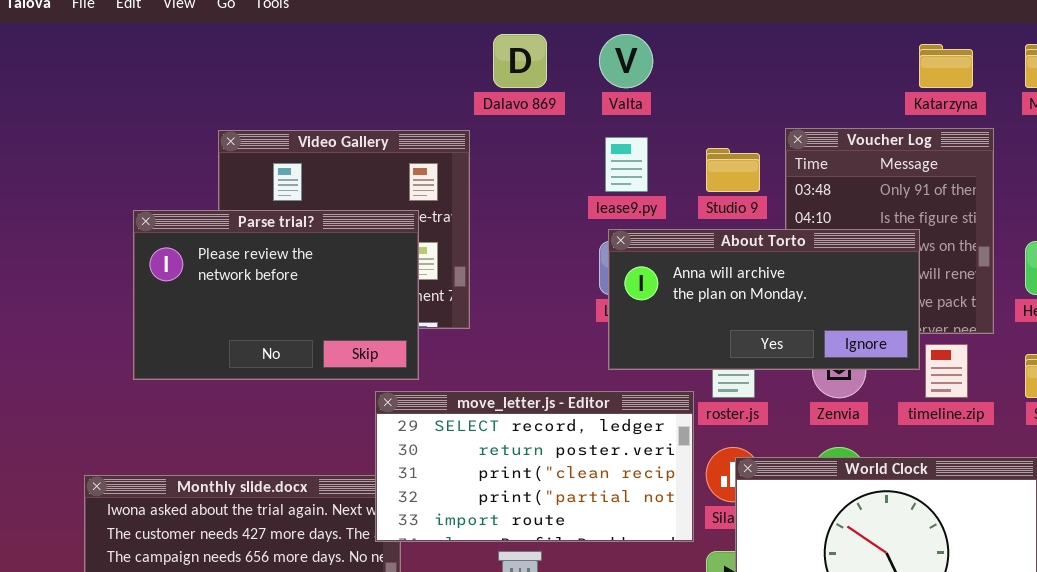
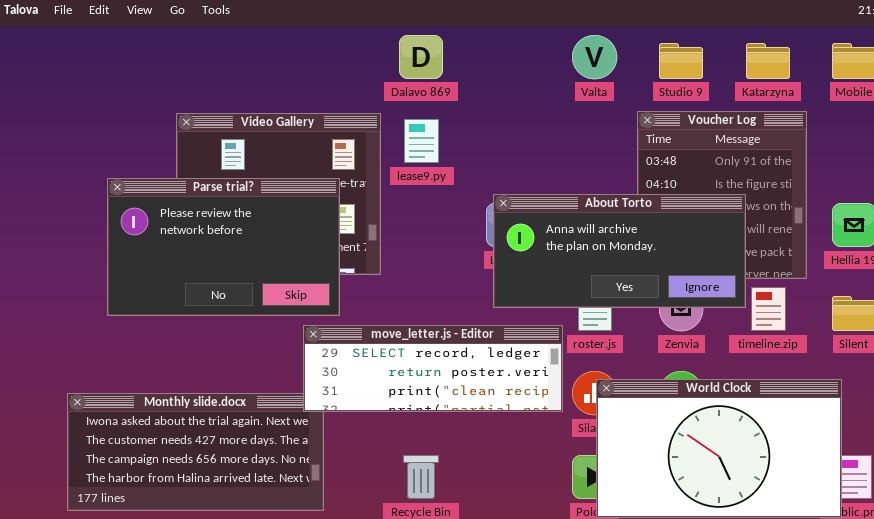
Valta: [599,34,653,88] -> [572,35,617,79], moved
lease9.py: [605,137,648,192] -> [404,119,439,163], moved
Studio 9: [706,148,760,192] -> [659,43,703,79], moved
move_letter.js - Editor: [375,391,694,542] -> [303,325,563,412], resized

